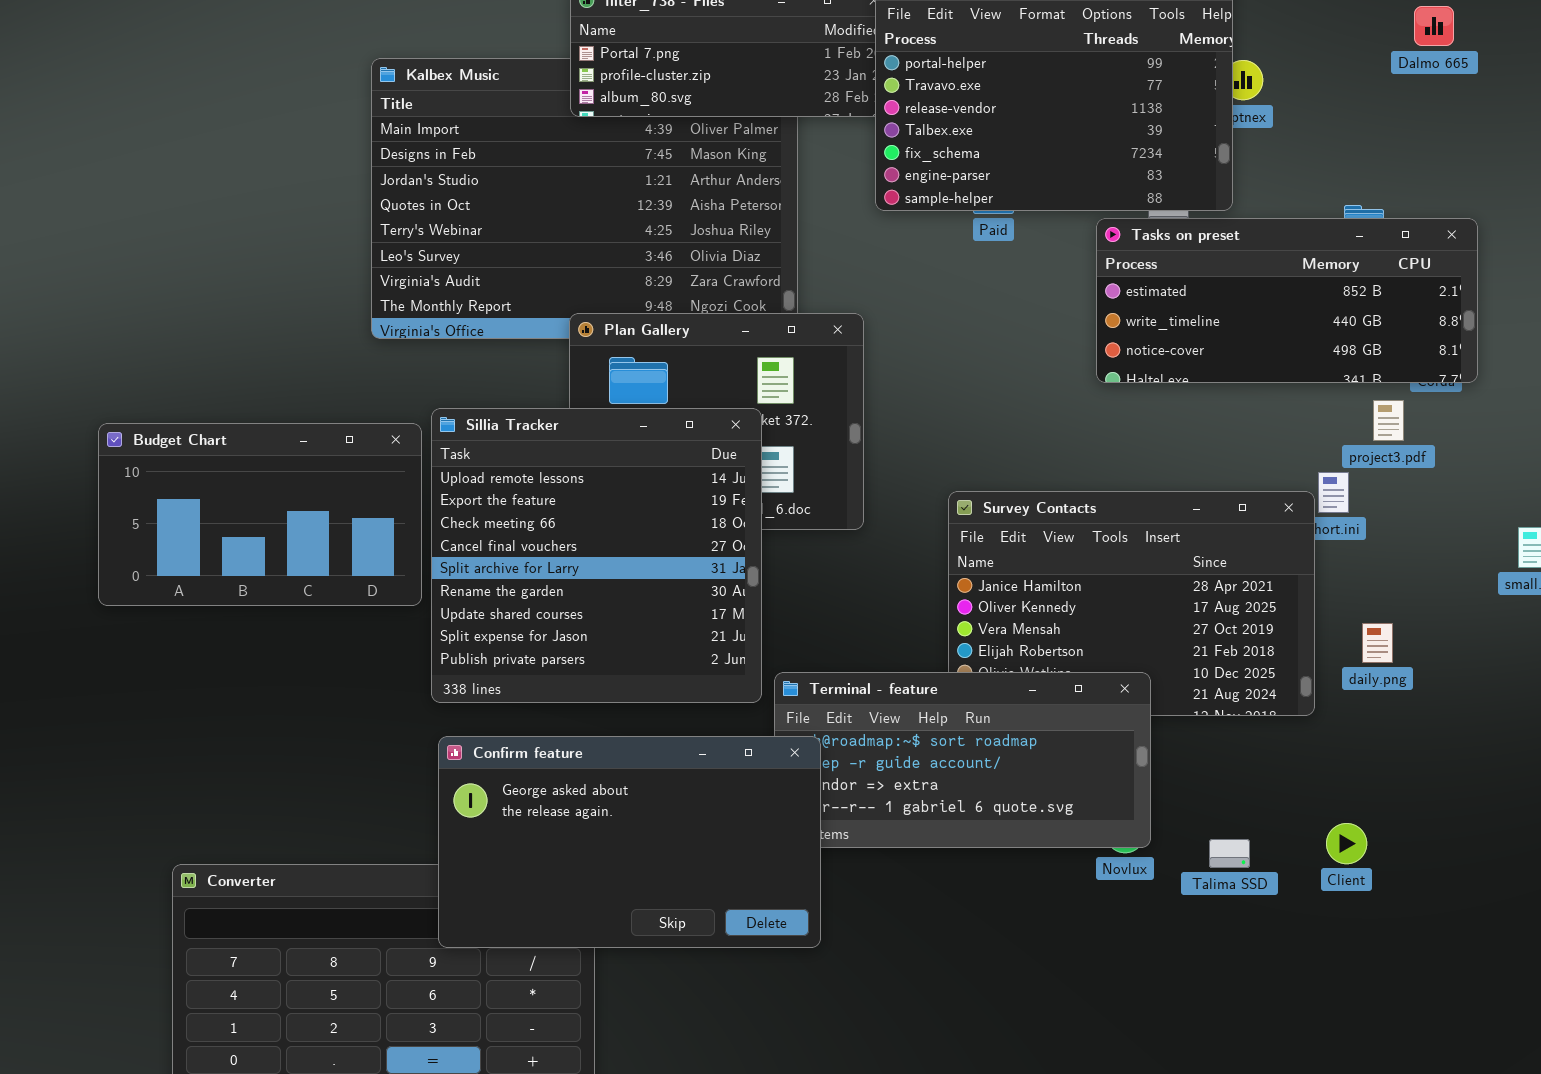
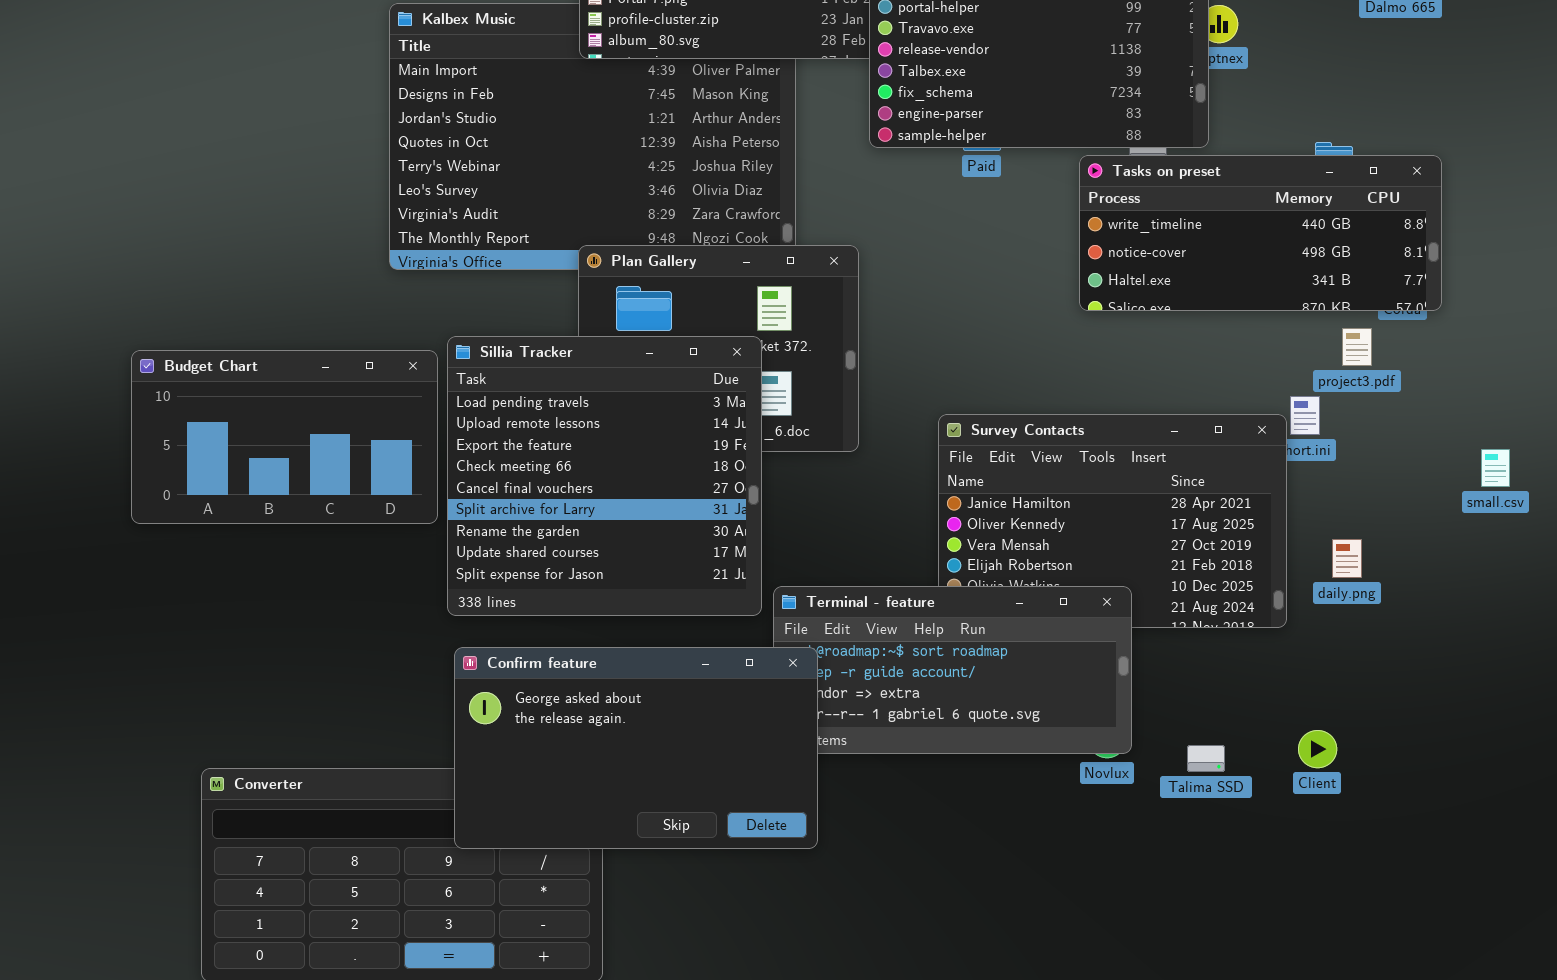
Tasks on preset: [1096,218,1478,383] -> [1079,155,1442,311], scrolled down 1 row
Sillia Tracker: [431,408,762,703] -> [447,336,762,616], scrolled up 1 row

